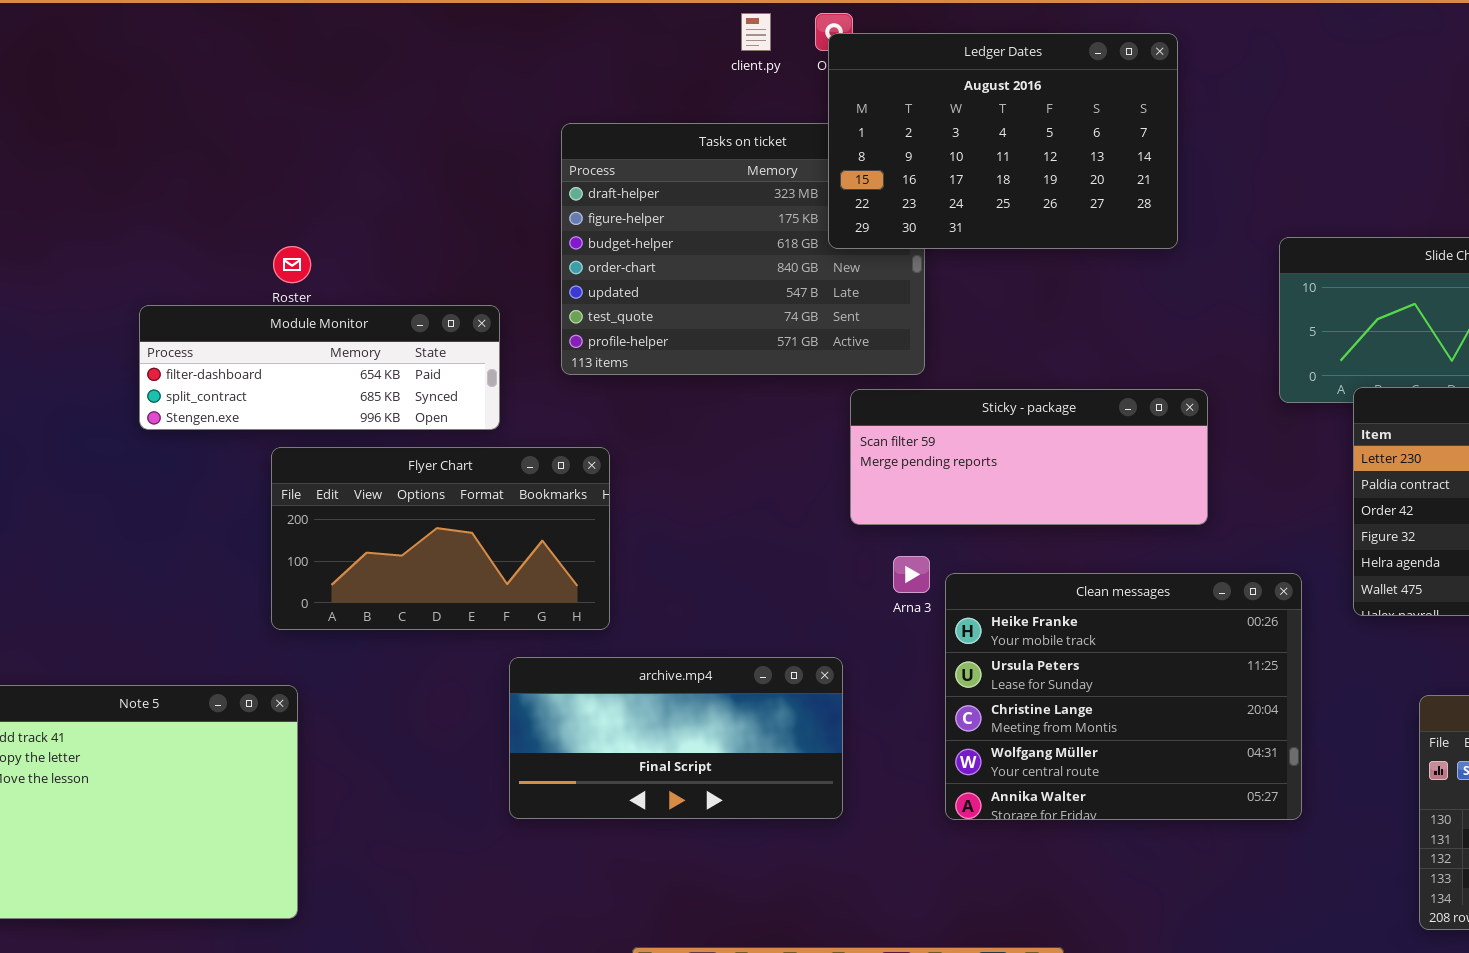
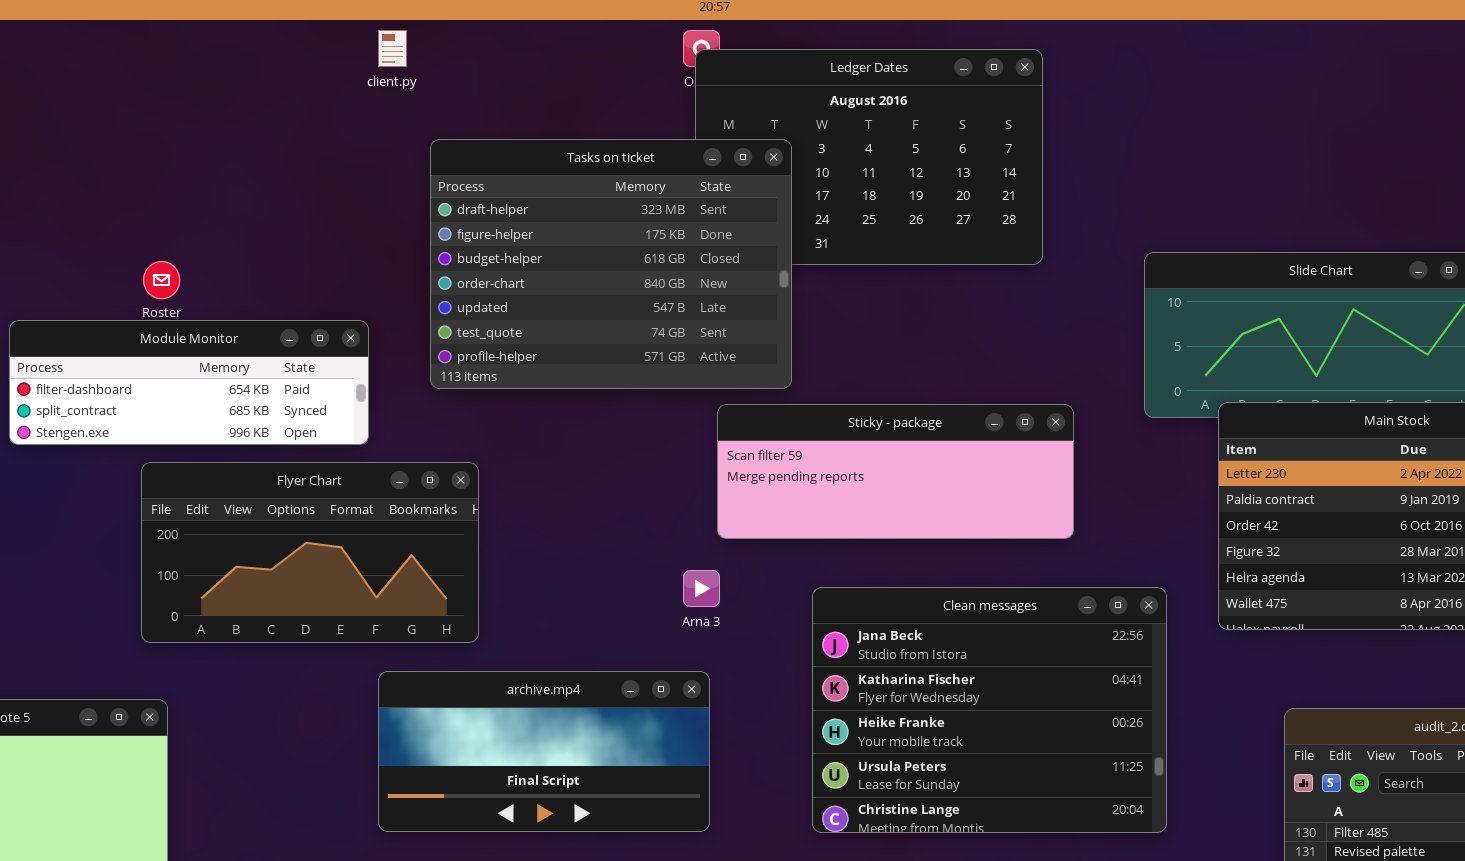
client.py: [741,13,771,51] -> [378,30,407,67], moved
Tasks on ticket: [561,123,925,375] -> [430,139,792,389], raised
Arna 3: [893,556,930,593] -> [683,570,720,607], moved
Clean messages: [945,573,1302,820] -> [812,587,1167,833], scrolled up 2 rows

